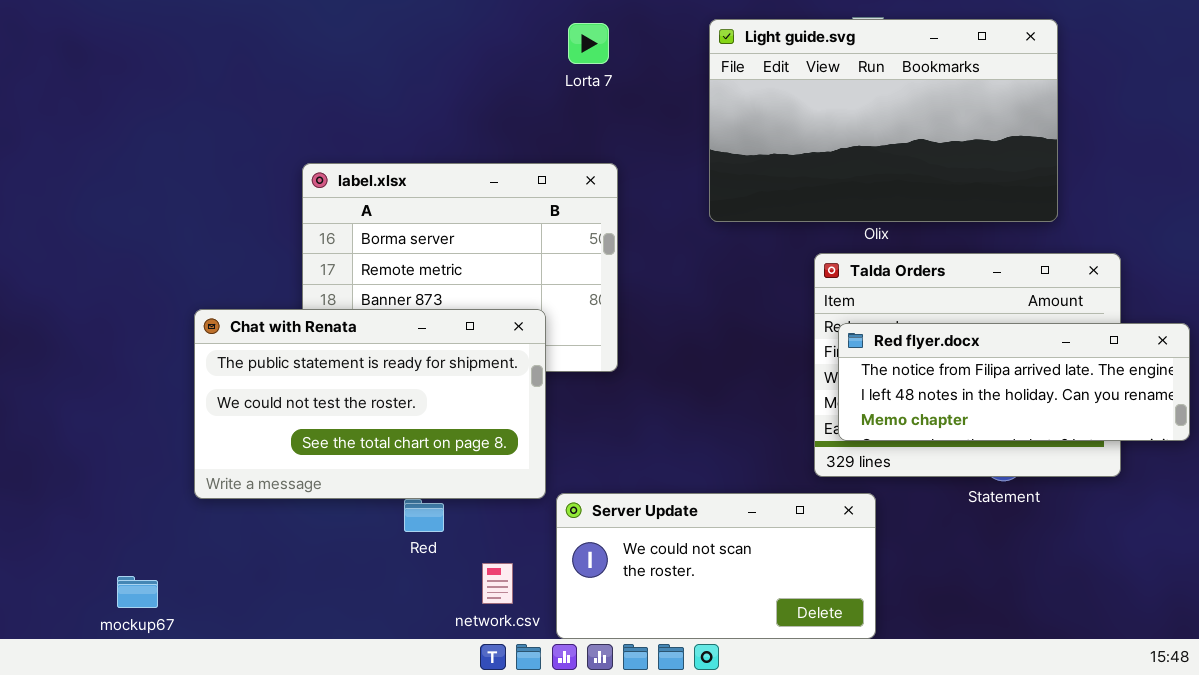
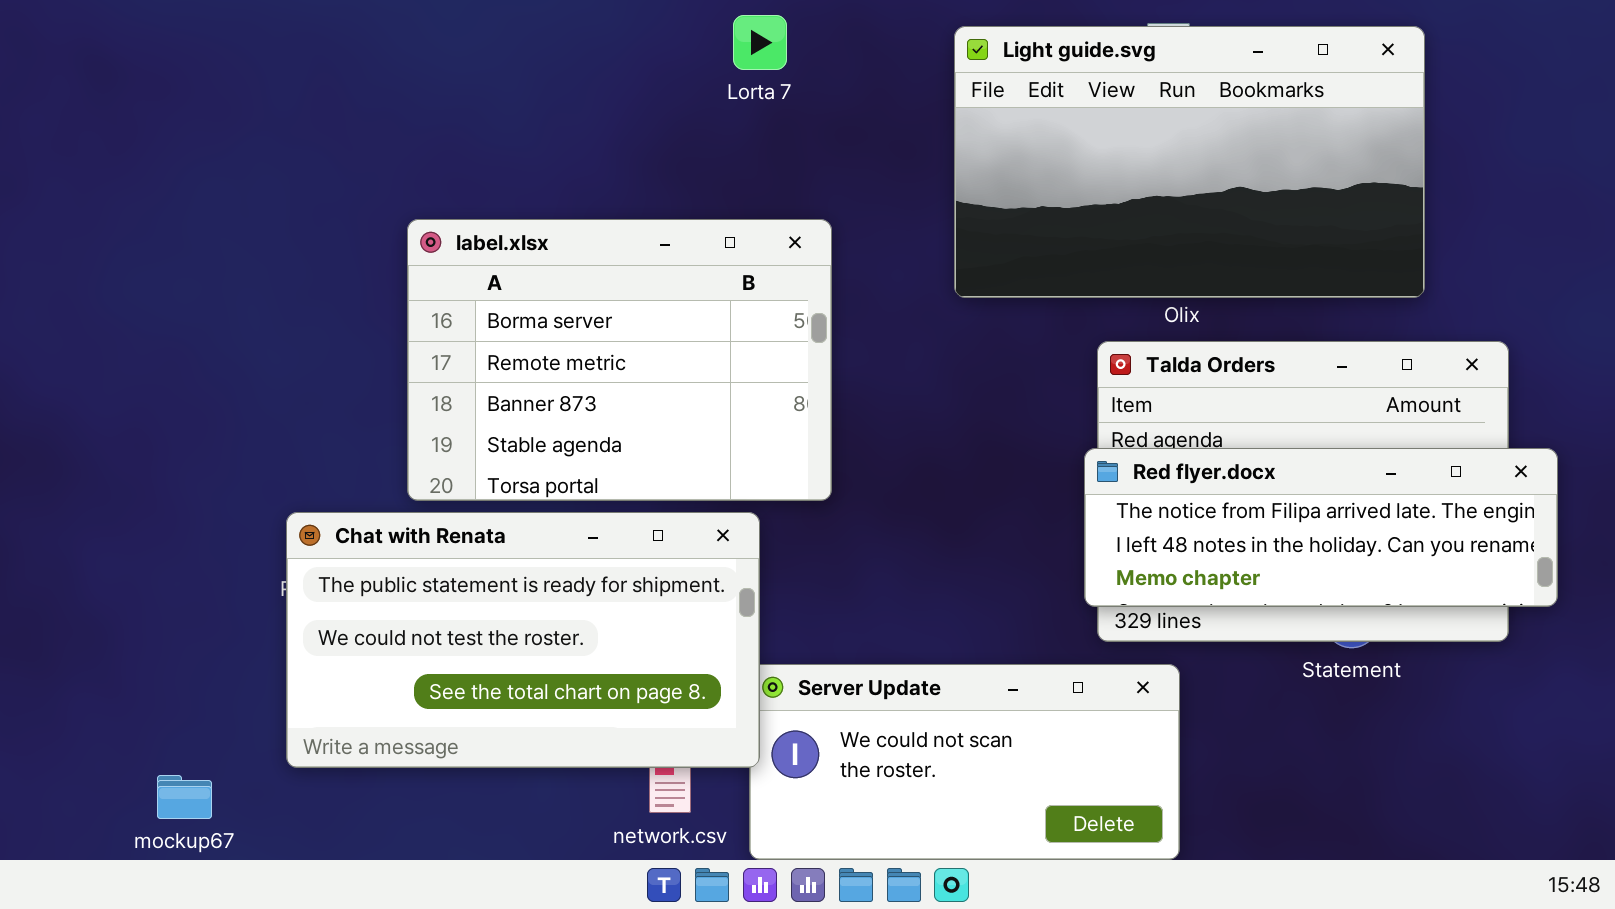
Lorta 7: [568,23,609,64] -> [733,15,787,70], moved
Chat with Renata: [194,309,546,499] -> [286,512,760,768], moved
Red flyer.docx: [838,323,1190,441] -> [1084,448,1558,607], moved

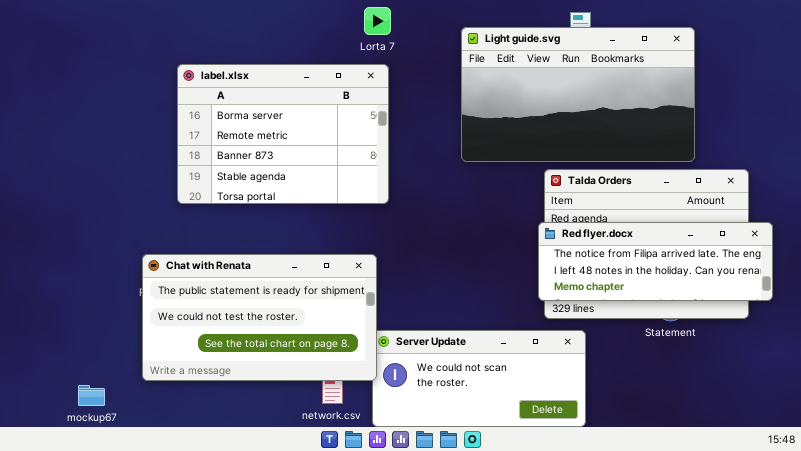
Light guide.svg: [954,26,1425,298] -> [461,27,695,162], moved
label.xlsx: [407,219,832,501] -> [177,64,389,204], moved

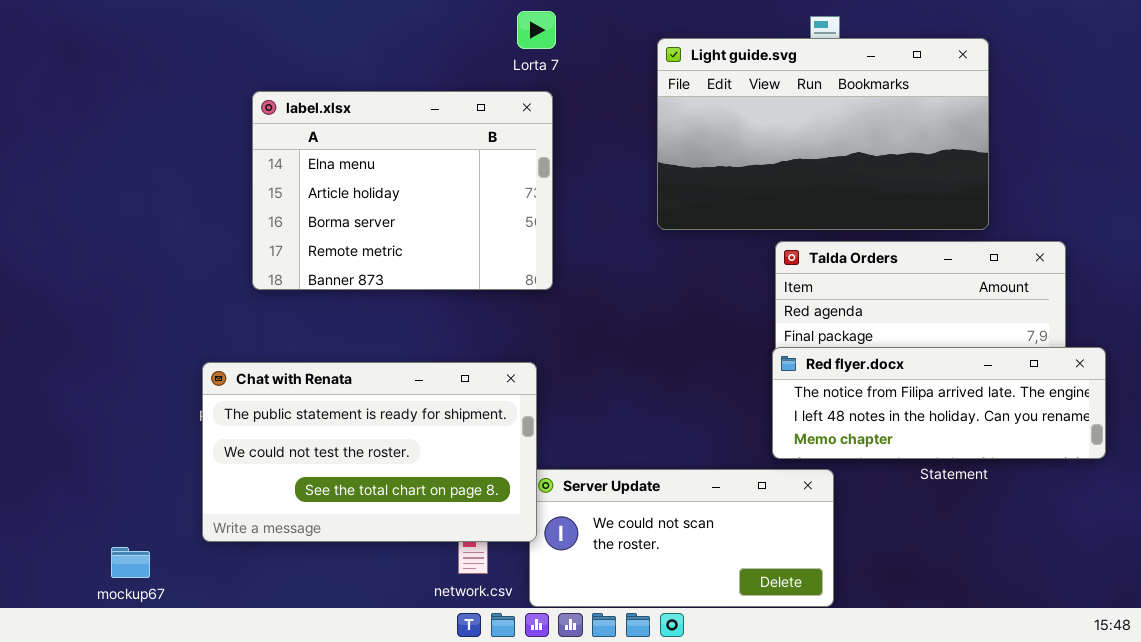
label.xlsx: [177,64,389,204] -> [252,91,553,290], scrolled up 2 rows
Red flyer.docx: [538,222,773,301] -> [772,347,1106,459], moved

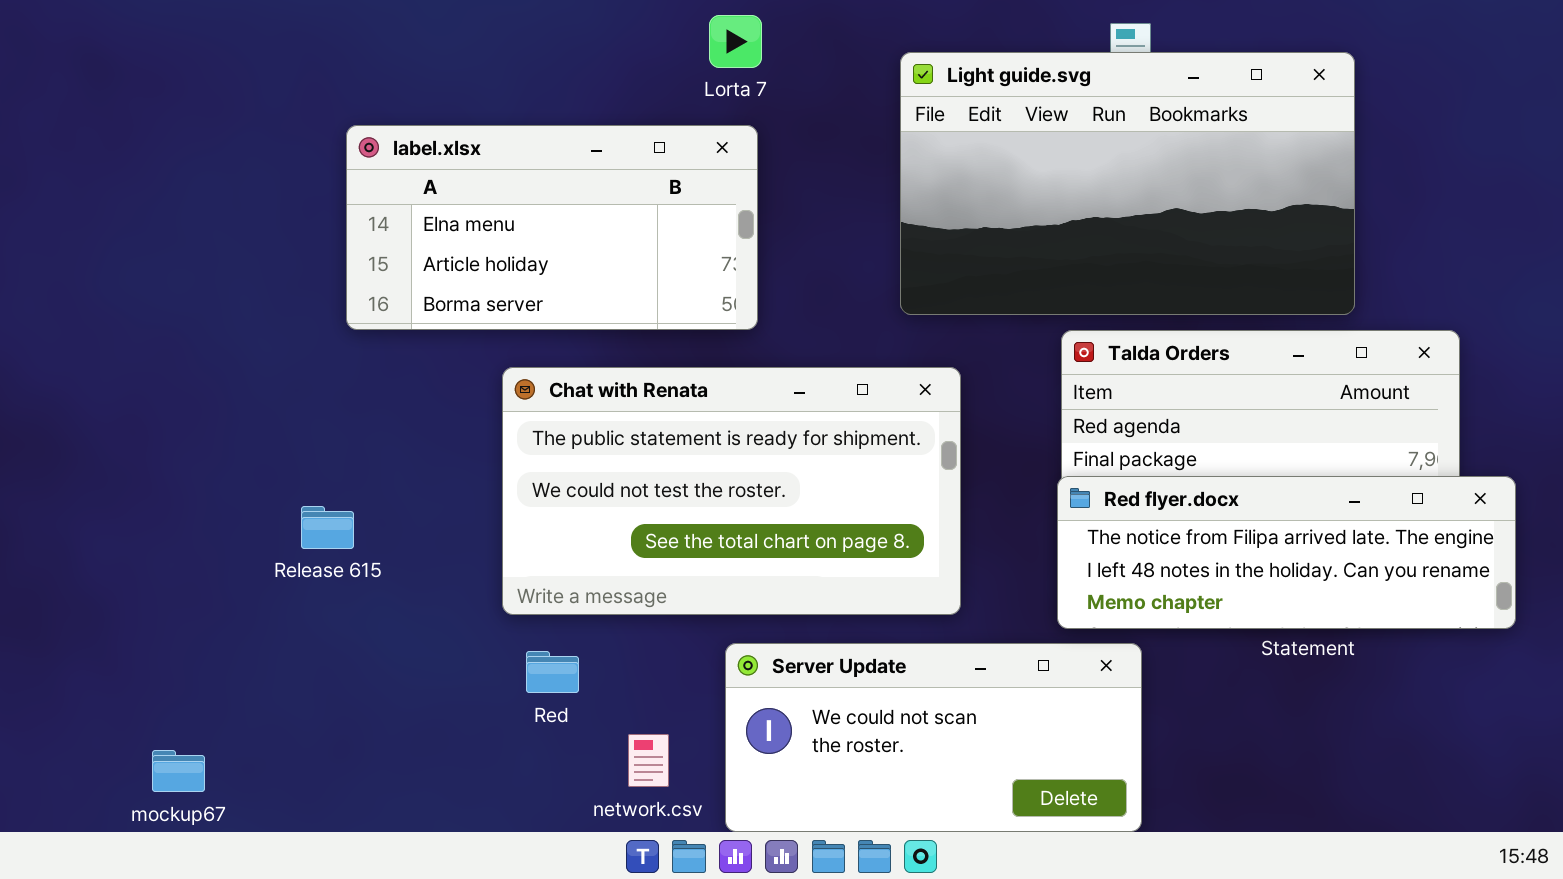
label.xlsx: [252,91,553,290] -> [346,125,758,330], resized
Chat with Renata: [202,362,537,542] -> [502,367,961,615], moved

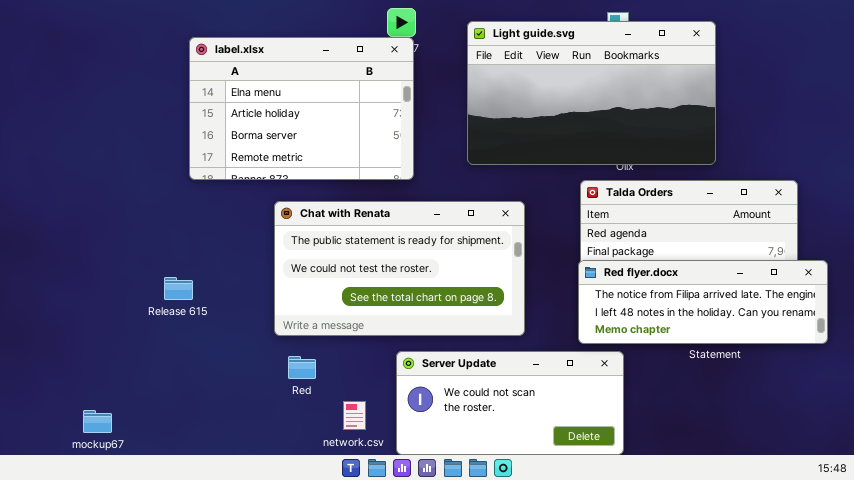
Light guide.svg: [900,52,1355,315] -> [467,21,716,165], moved
label.xlsx: [346,125,758,330] -> [189,37,414,180], resized

